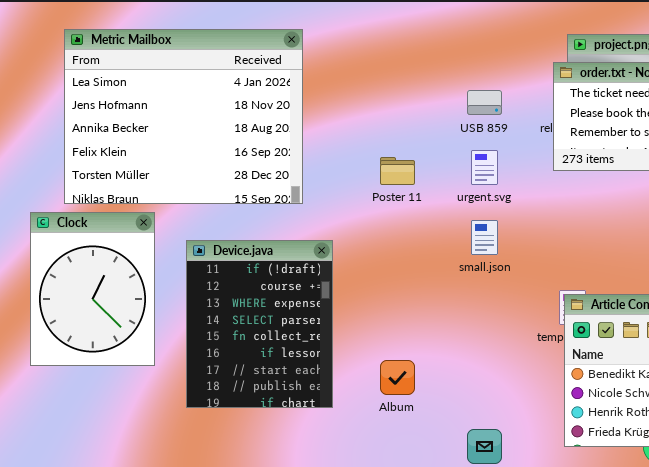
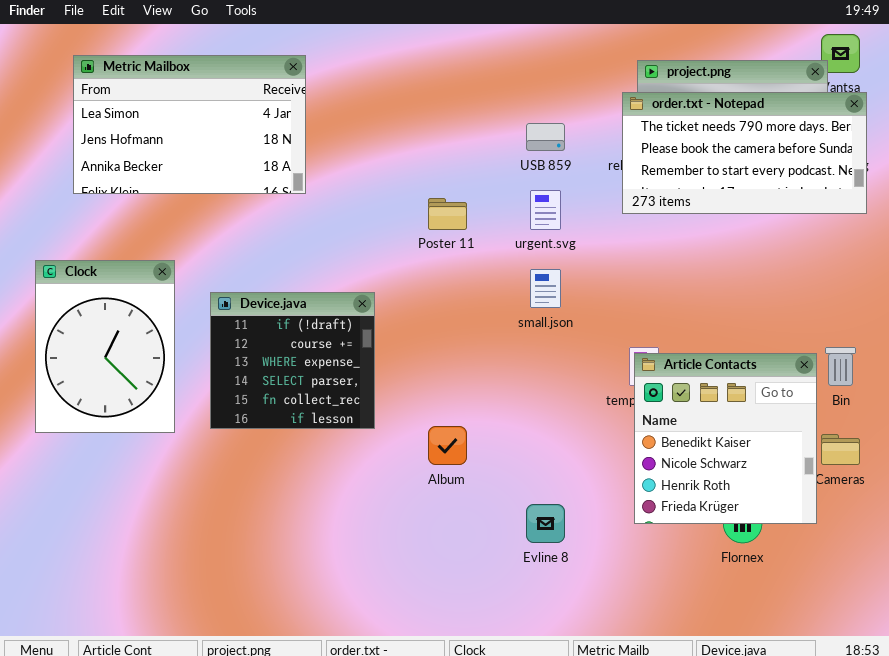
Metric Mailbox: [64,29,303,204] -> [73,55,306,194], resized
Device.java: [186,240,333,408] -> [210,292,375,429], resized

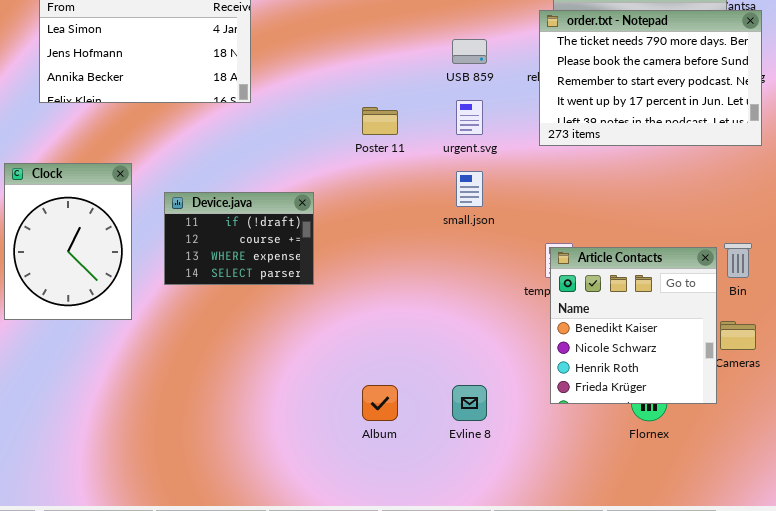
order.txt - Notepad: [622,92,867,214] -> [539,10,762,146], resized
Device.java: [210,292,375,429] -> [164,192,314,285], resized
Album: [428,426,467,465] -> [362,385,398,421], moved

